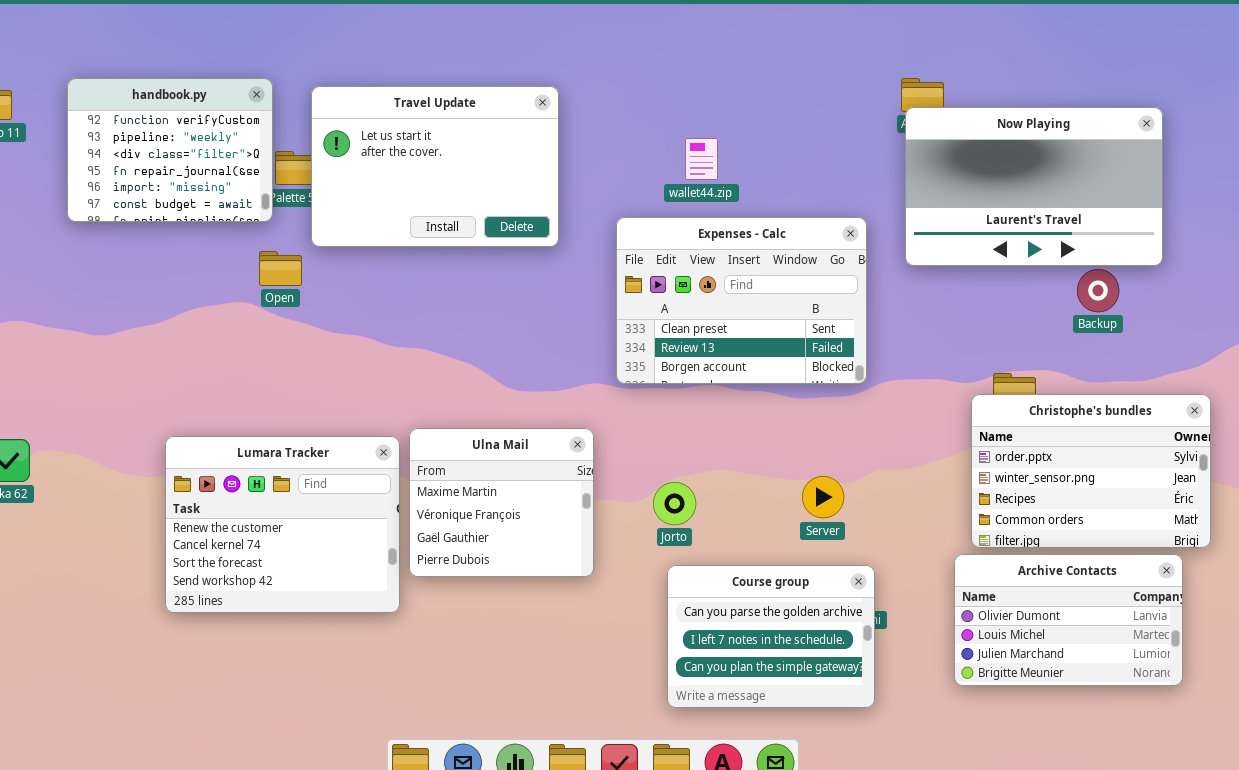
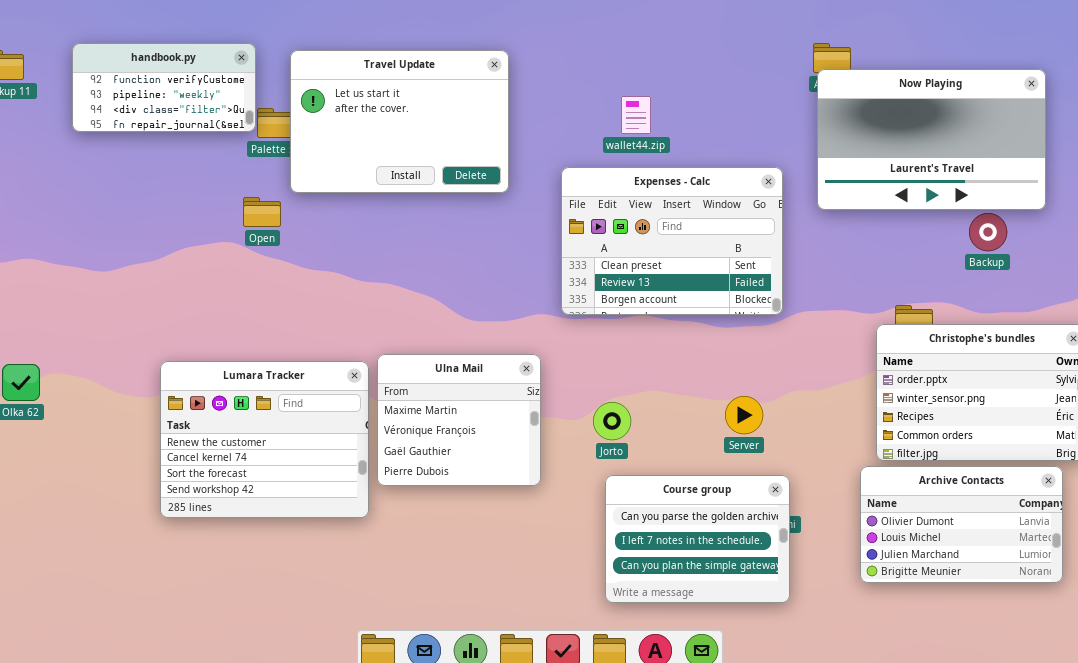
handbook.py: [67,78,273,222] -> [72,43,256,132], resized

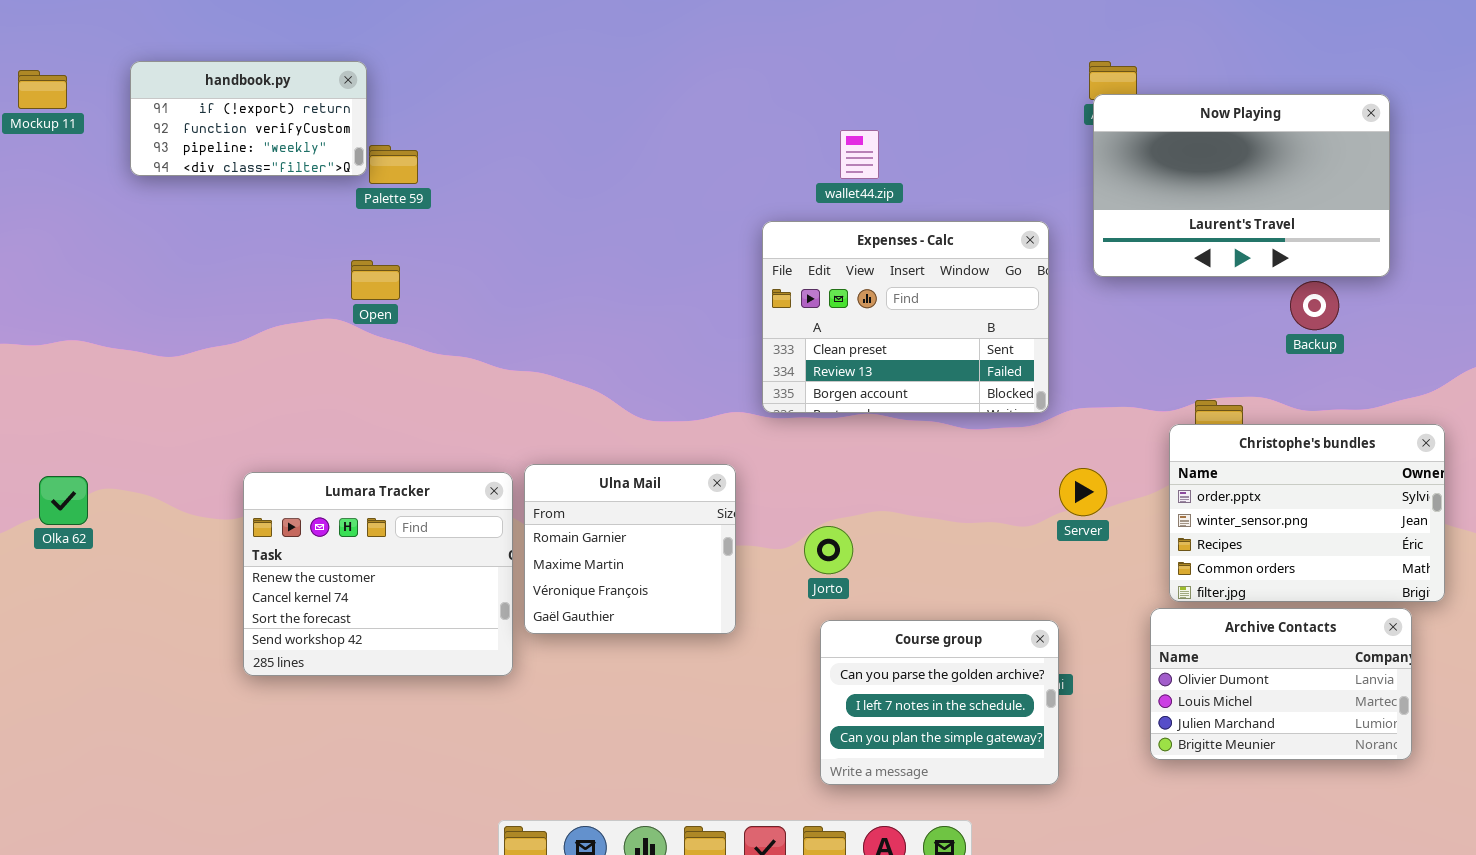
handbook.py: [72,43,256,132] -> [130,61,367,176], scrolled up 1 row
Travel Update: [290,50,509,193] -> none, closed
Ulna Mail: [377,354,541,486] -> [524,464,736,634], scrolled up 1 row
Server: [725,396,763,434] -> [1059,468,1107,516], moved

